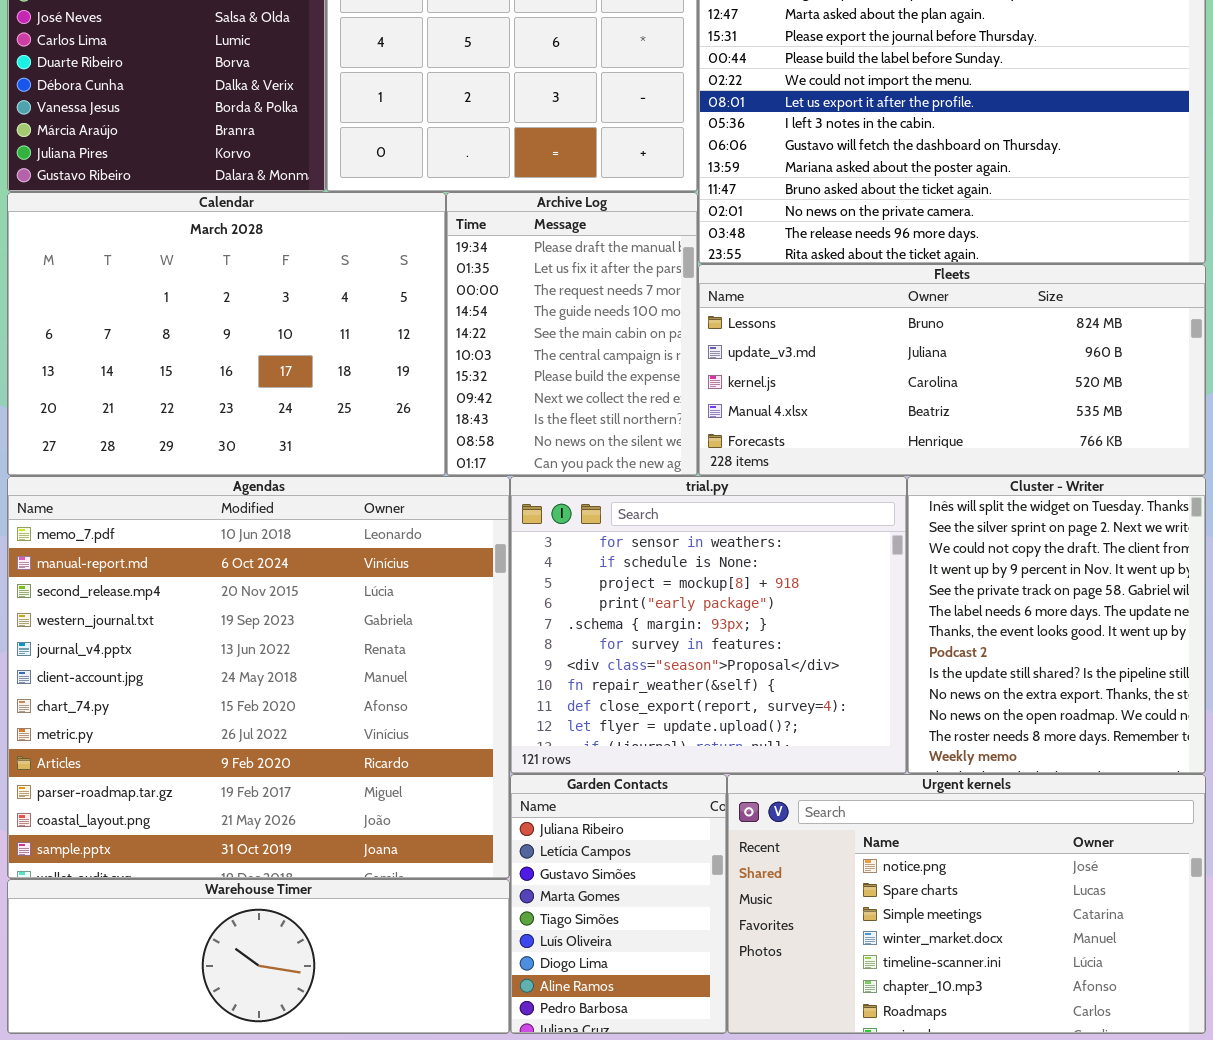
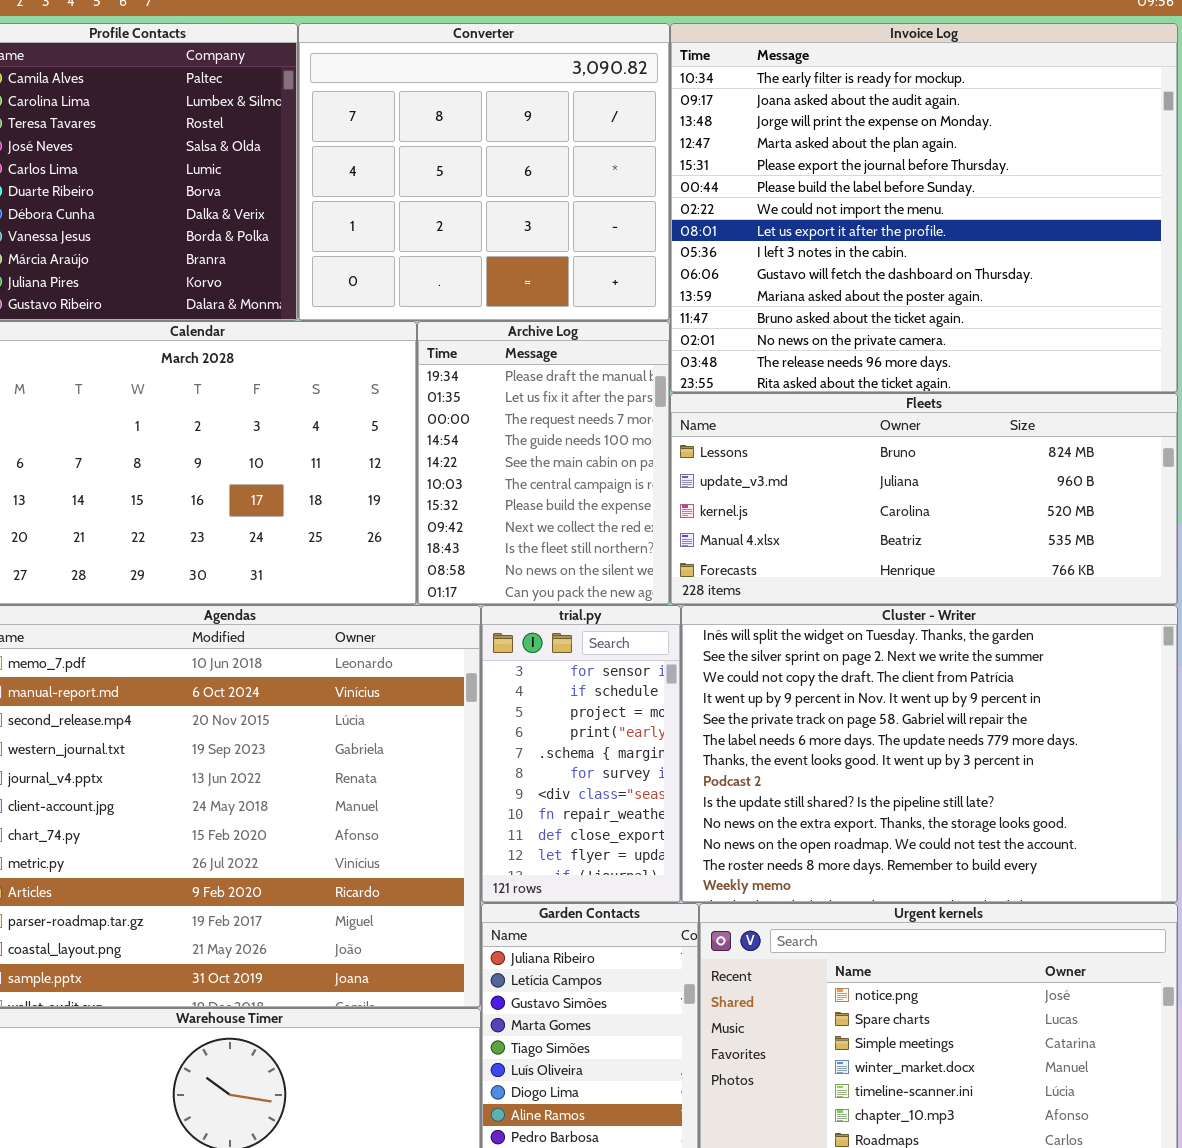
trial.py: [510,476,907,774] -> [481,605,681,903], resized
Cluster - Writer: [907,476,1206,774] -> [681,605,1178,903], resized

